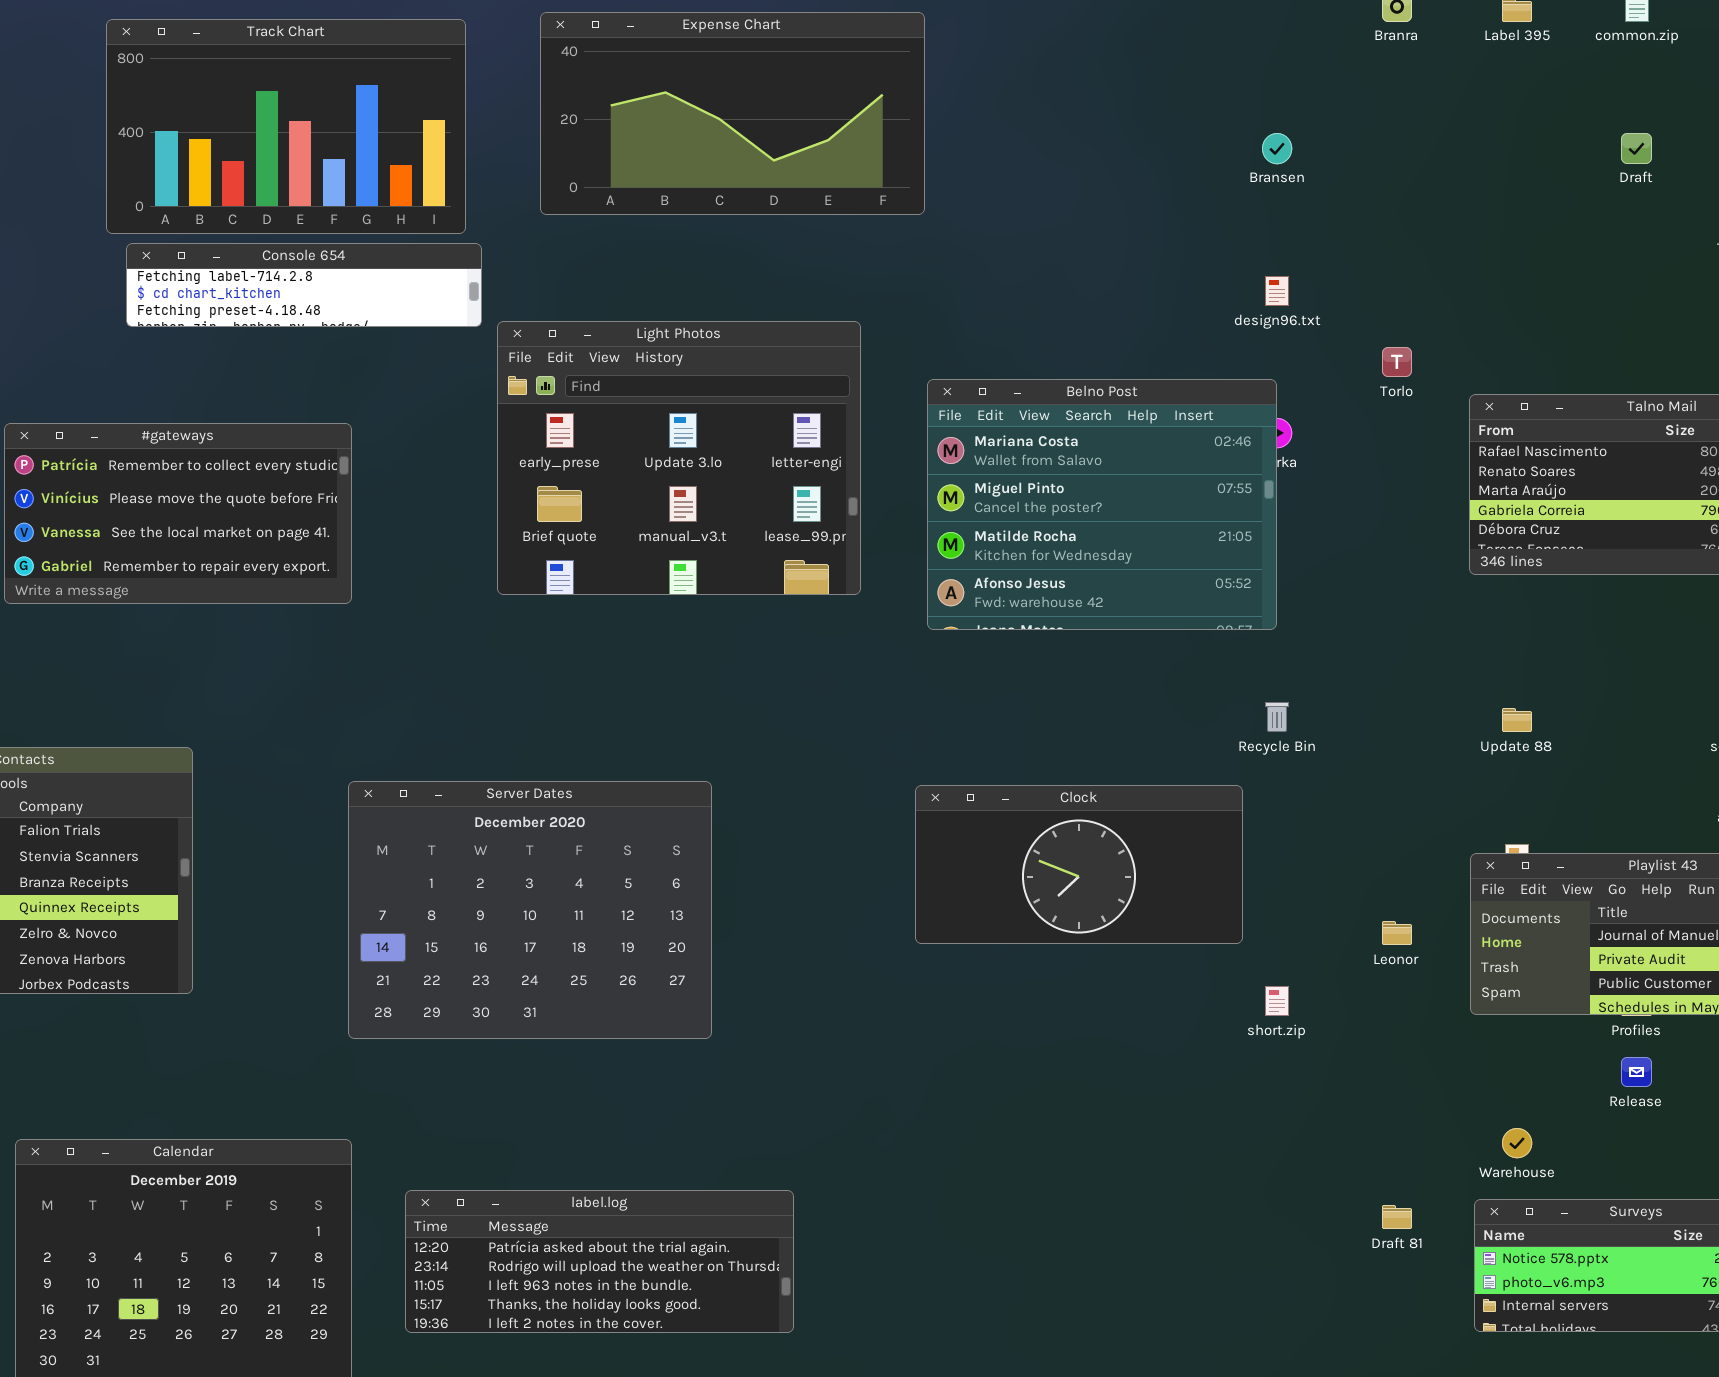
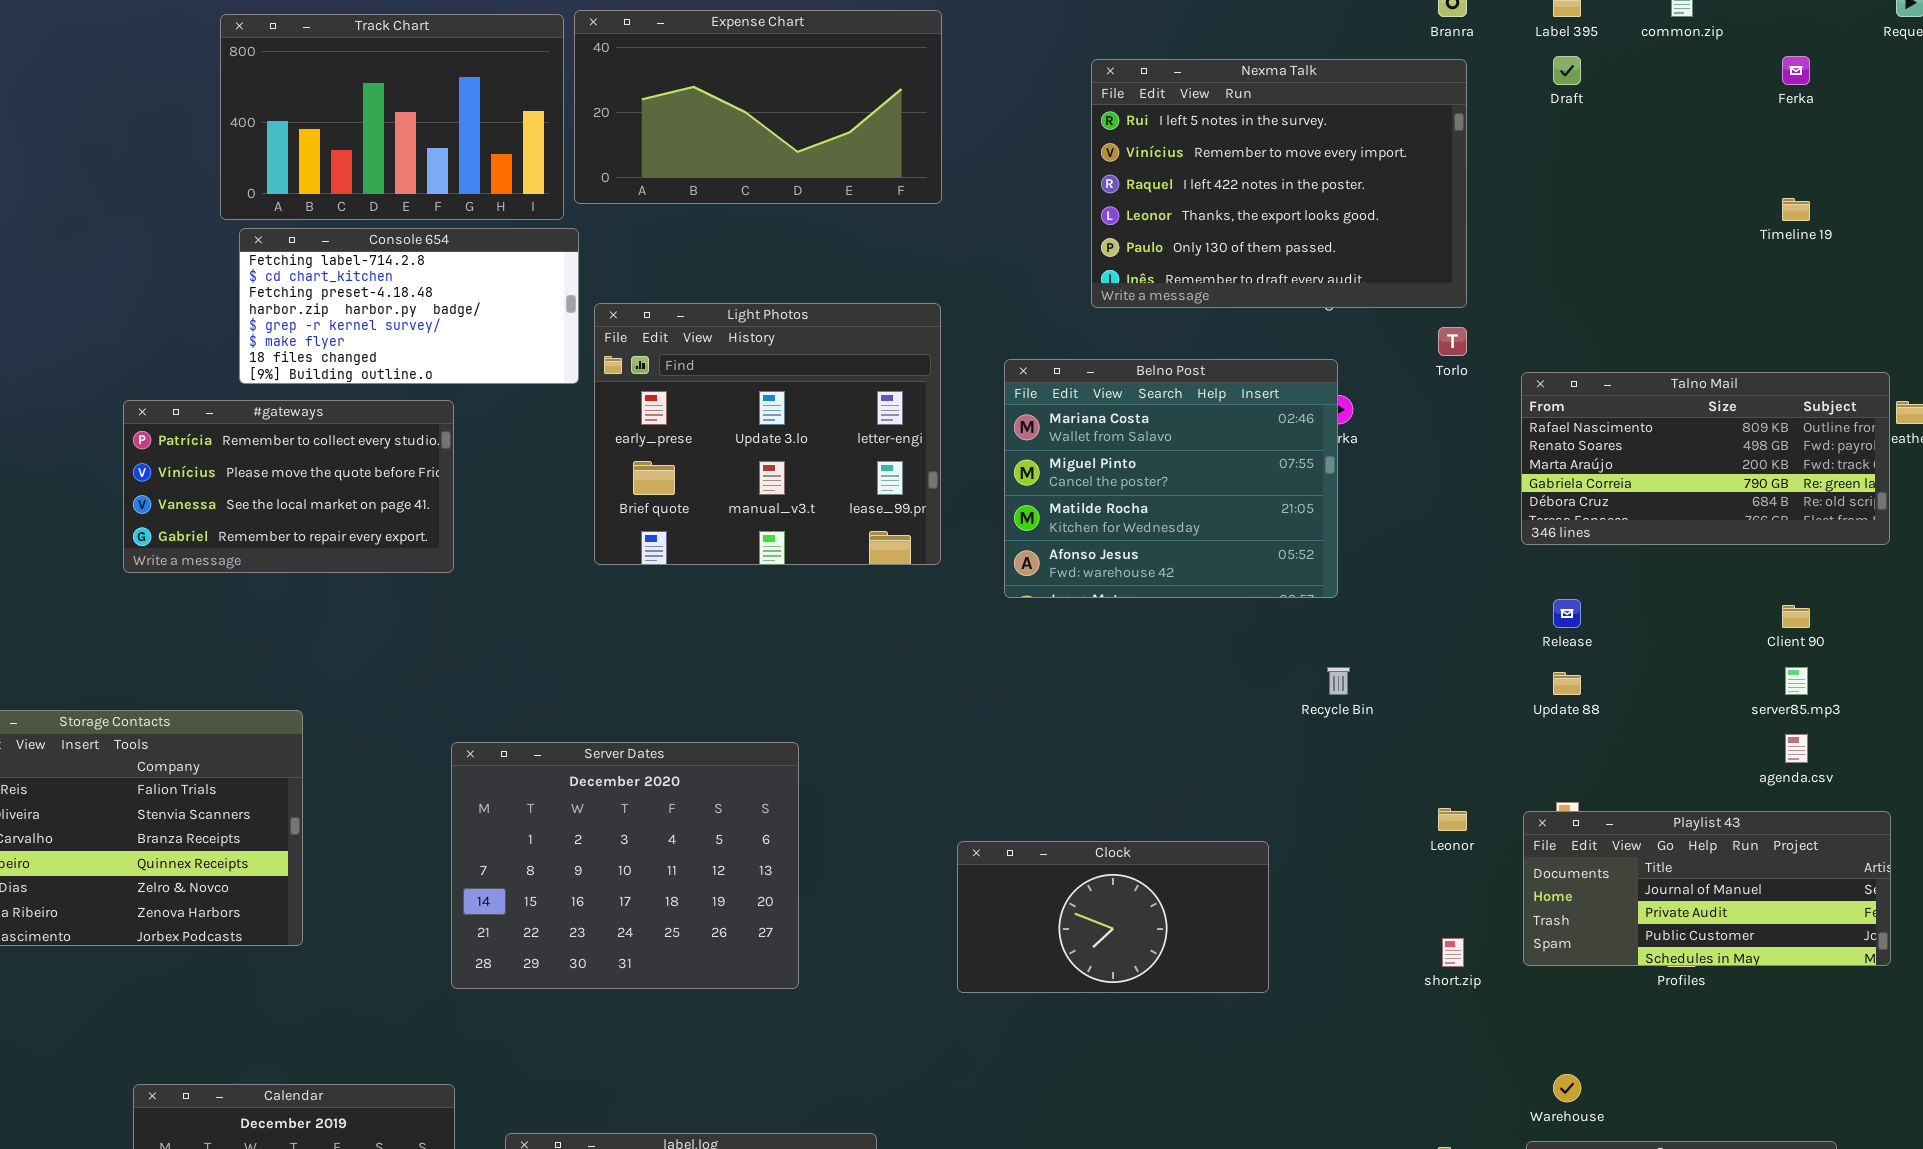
Expense Chart: [540,12,925,215] -> [574,10,942,204], moved
Nexma Talk: none -> [1091,59,1467,308], opened
Draft: [1621,133,1652,164] -> [1553,56,1581,85], moved
Console 654: [126,243,482,327] -> [239,228,579,384], resized
Clock: [915,785,1243,944] -> [957,841,1269,993], moved
Leonor: [1382,921,1412,945] -> [1438,808,1467,831], moved
short.zip: [1265,986,1289,1016] -> [1442,938,1464,967], moved
Release: [1621,1057,1652,1087] -> [1553,599,1581,628], moved

